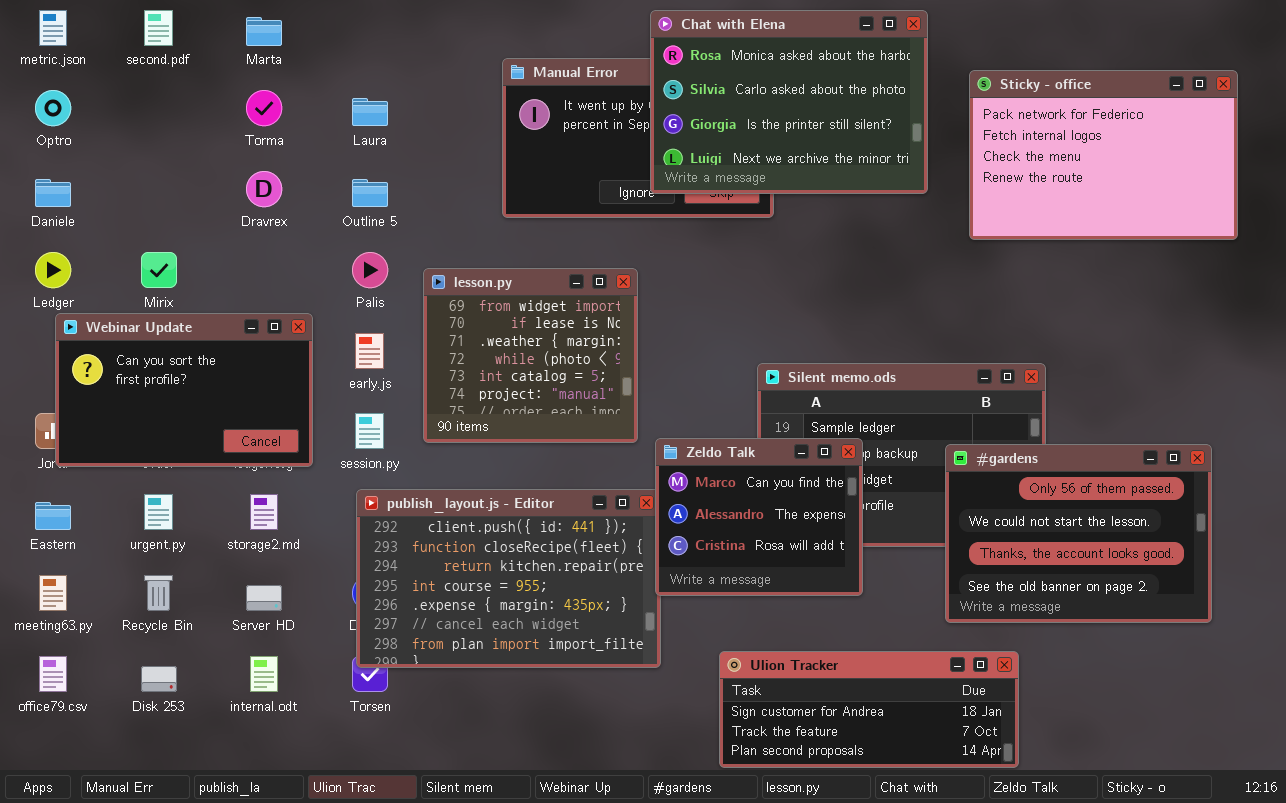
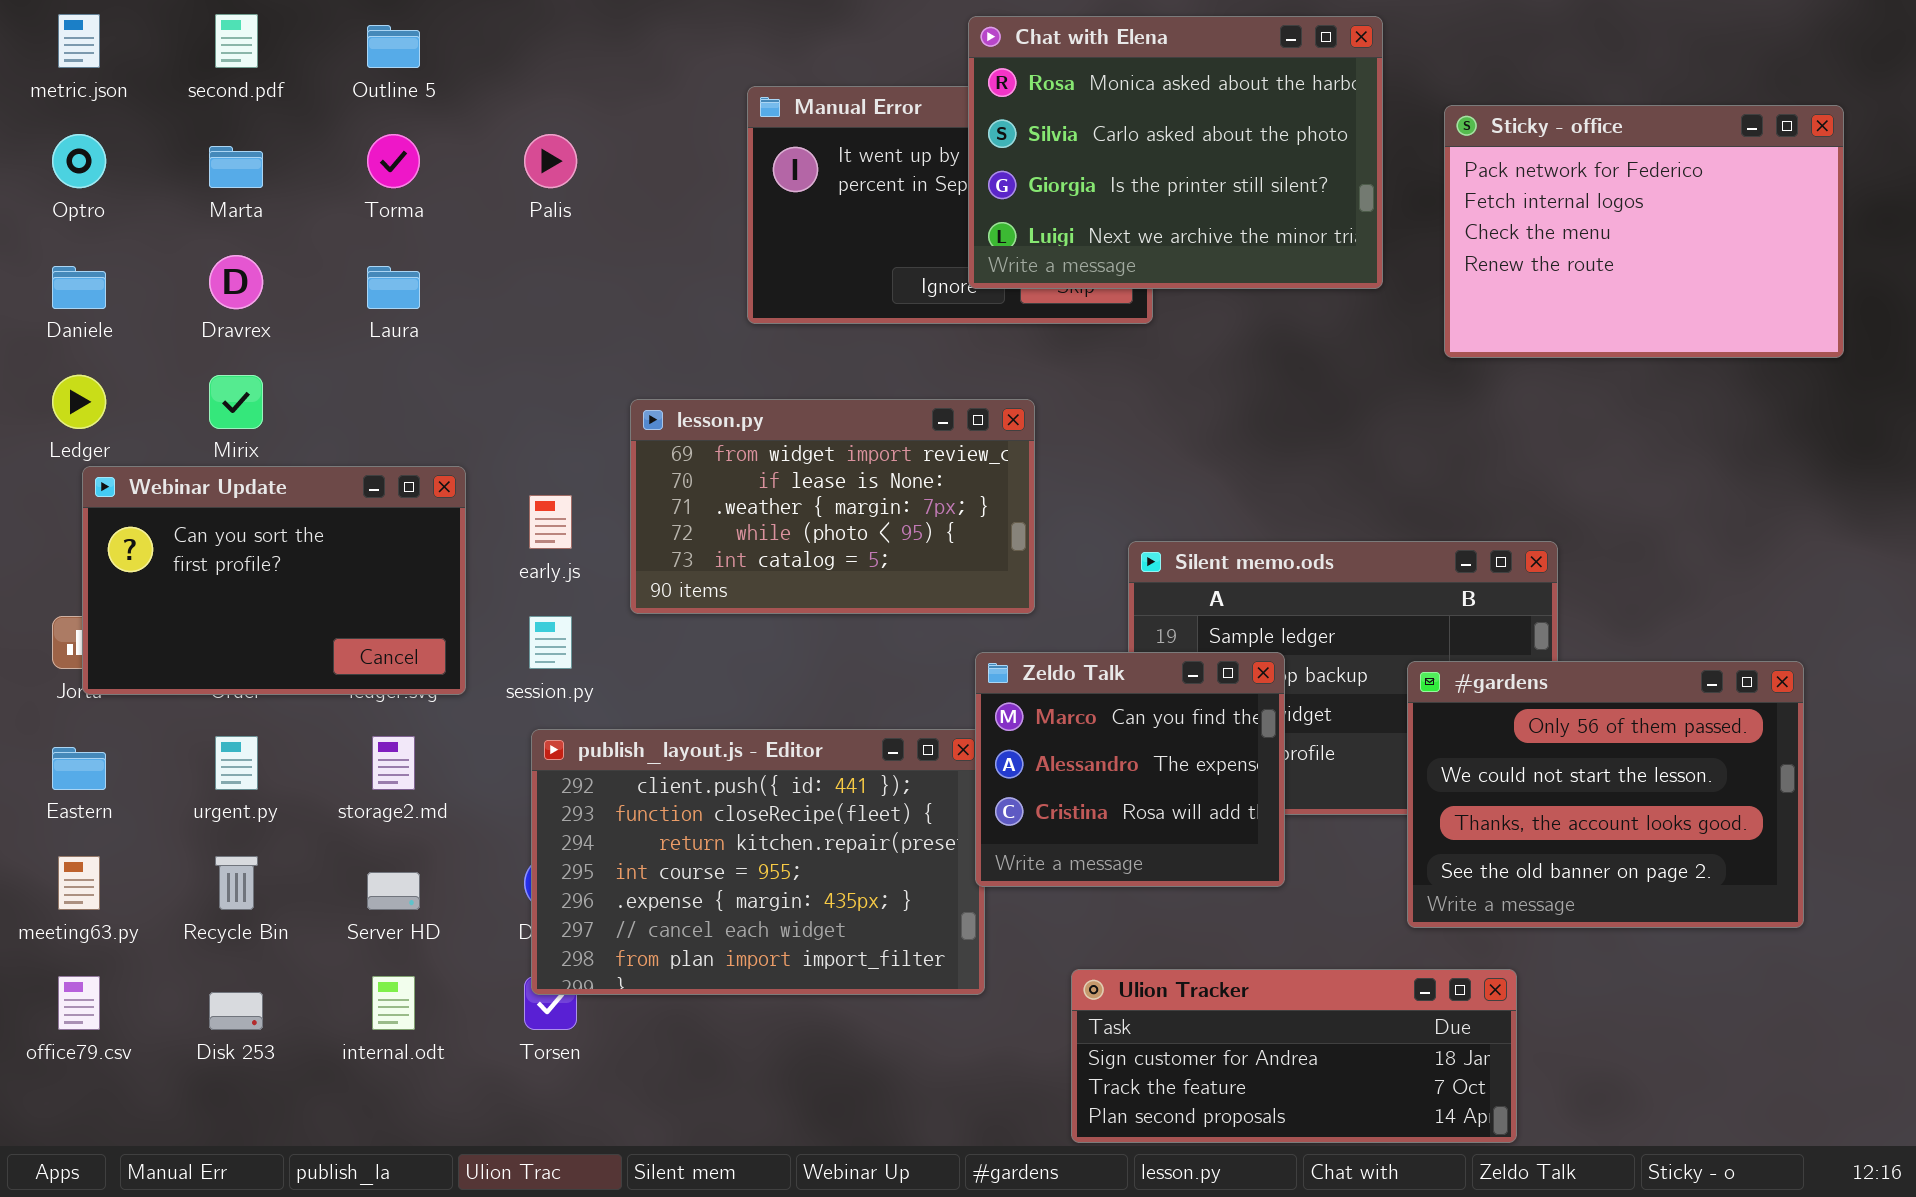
Marta: [246,17,282,46] -> [209,146,263,188], moved
Laura: [352,98,388,126] -> [367,266,420,309], moved
Dravrex: [246,171,282,207] -> [209,255,263,309], moved
Outline 5: [352,179,388,207] -> [367,25,420,68], moved
Palis: [352,252,388,288] -> [524,134,577,188], moved
lesson.py: [423,268,638,443] -> [630,399,1035,614], resized

